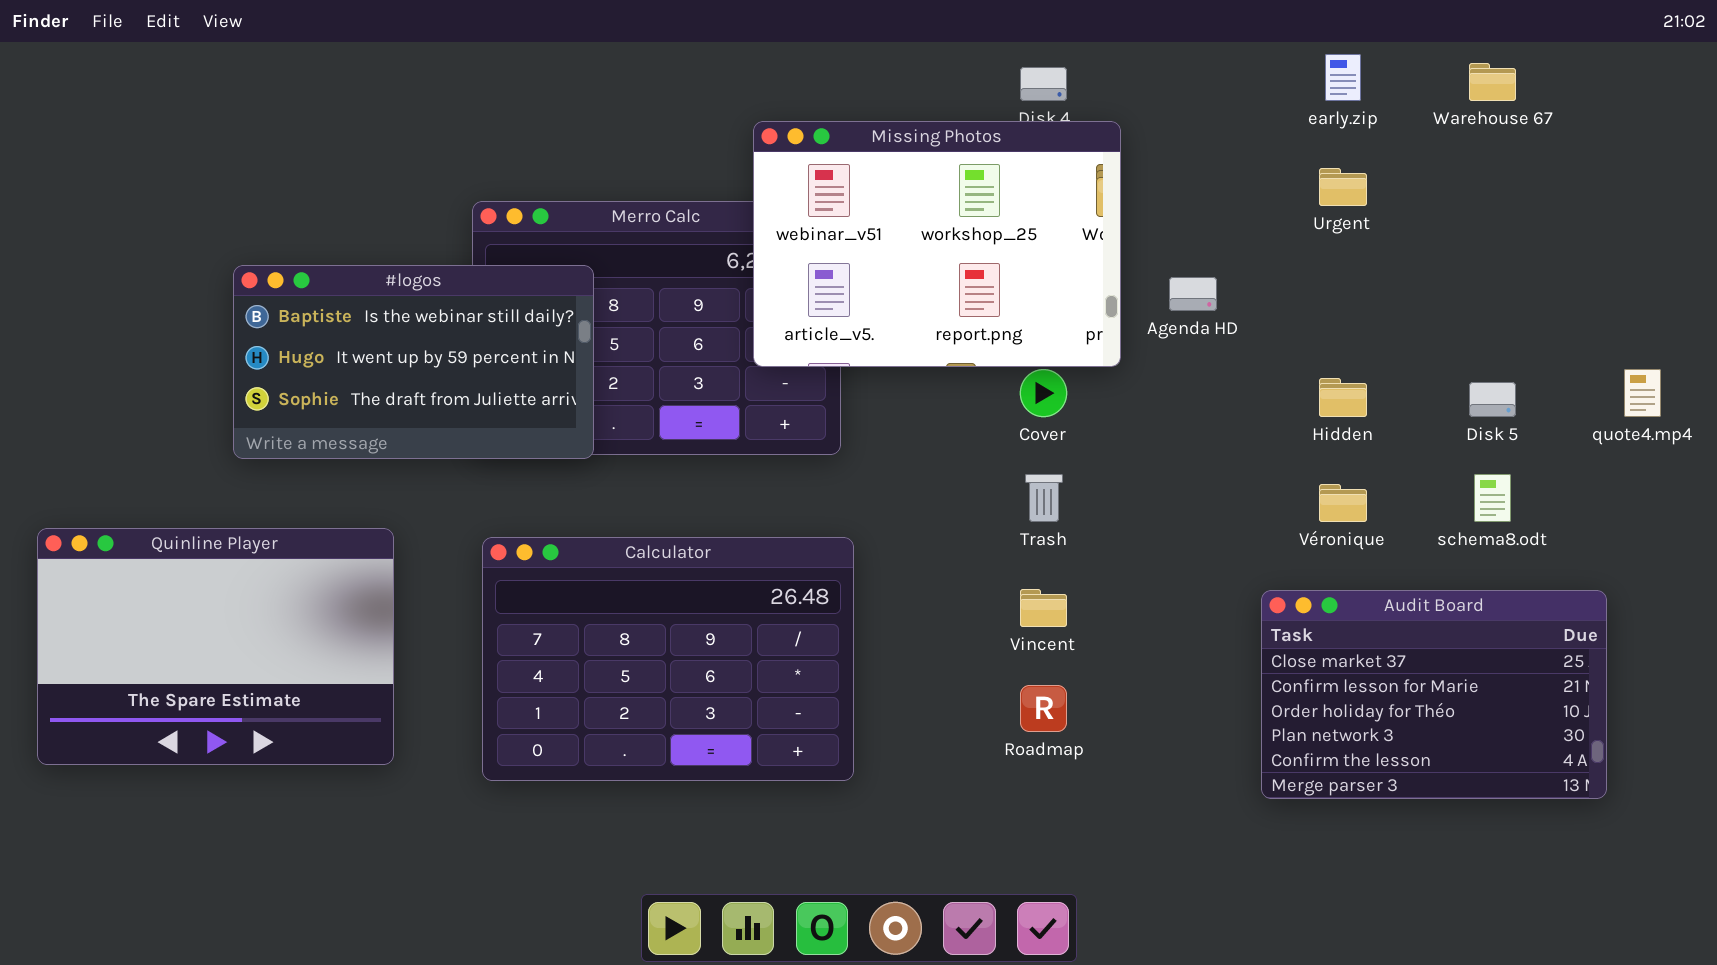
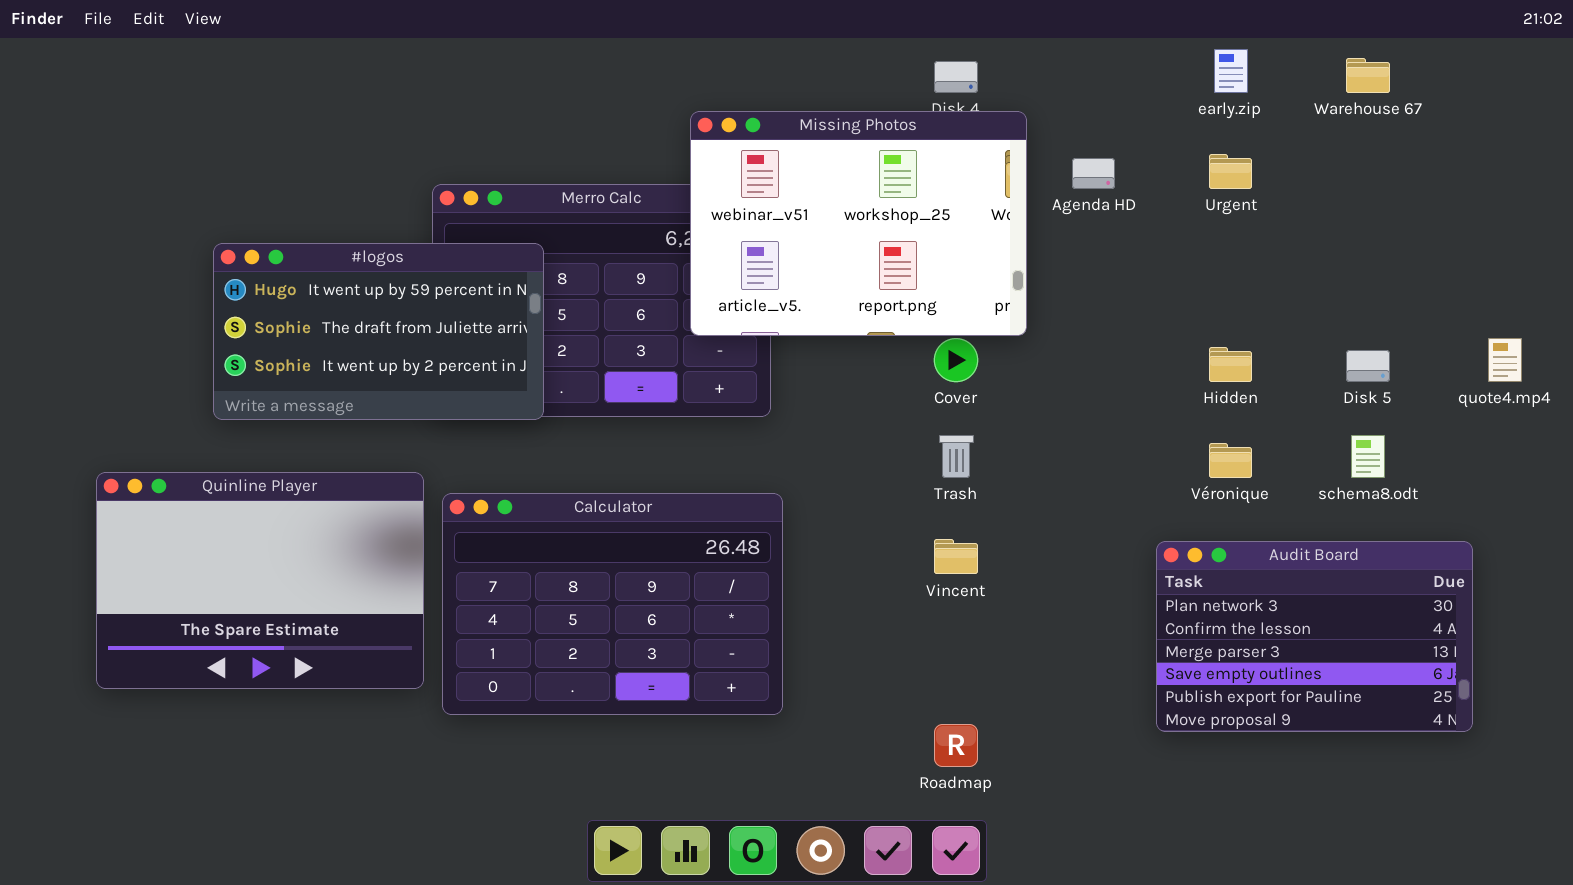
#logos: [233,265,594,459] -> [213,243,544,420], scrolled down 1 row
Agenda HD: [1169,277,1217,311] -> [1072,158,1115,189], moved
Quinline Player: [37,528,394,765] -> [96,472,424,689], moved
Audit Board: [1261,590,1607,799] -> [1156,541,1473,732], scrolled down 3 rows
Roadmap: [1020,685,1067,732] -> [934,724,978,767], moved

